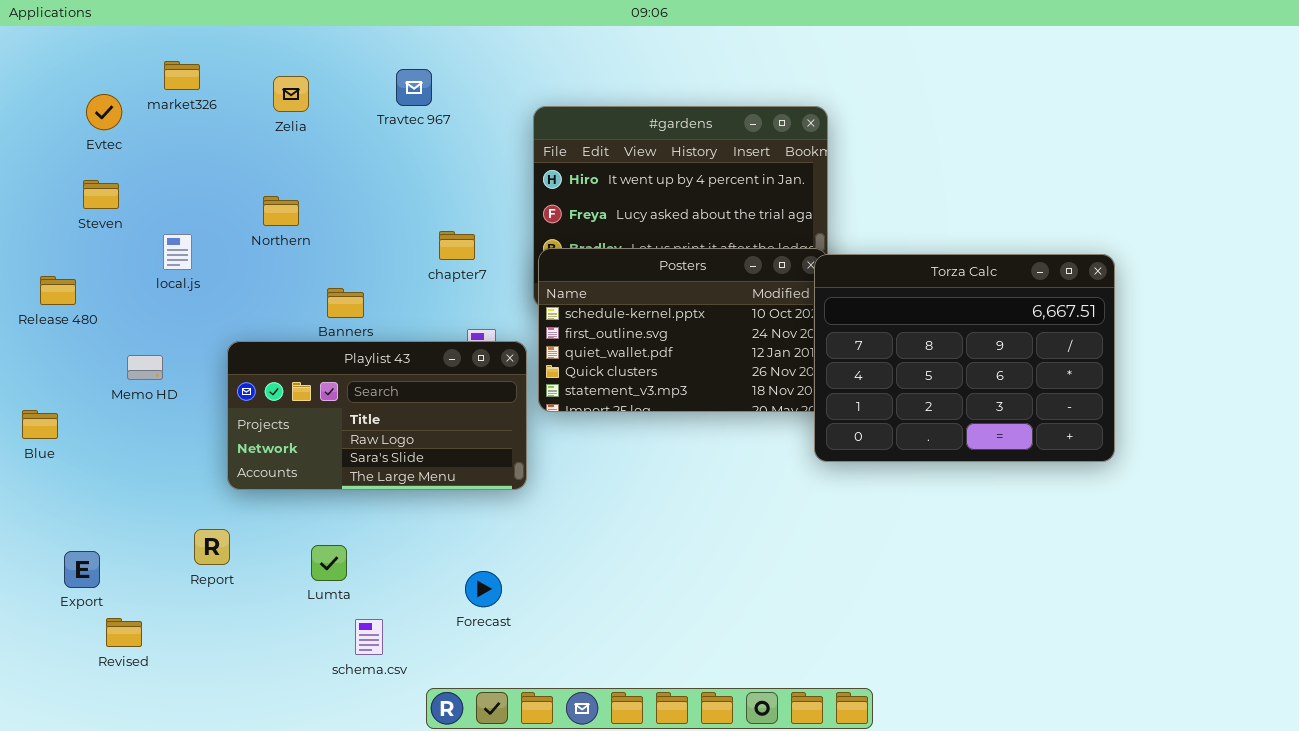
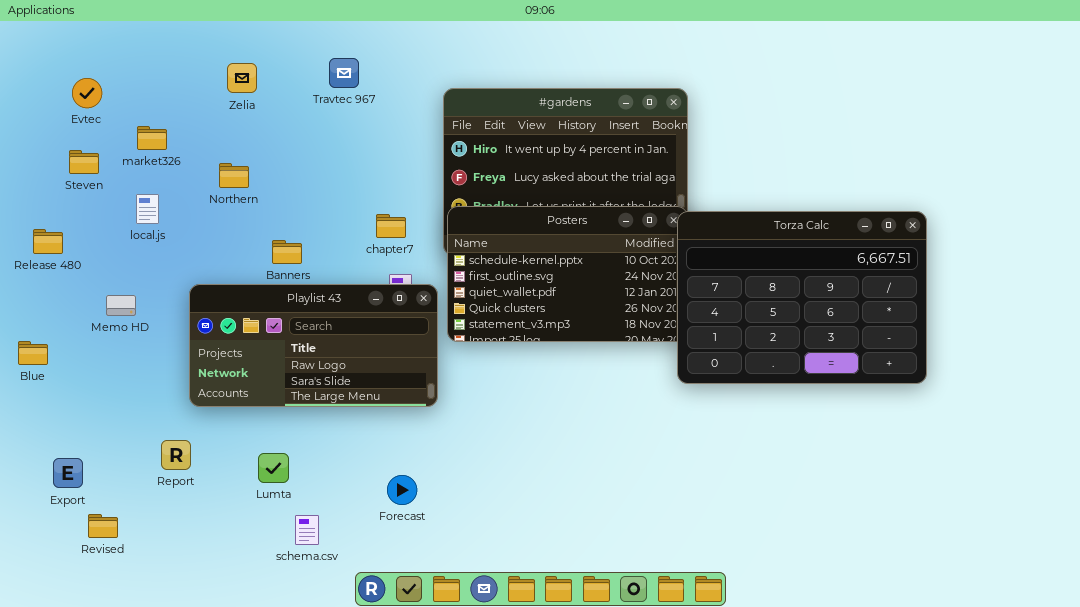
market326: [164,61,200,90] -> [137,126,167,150], moved
chapter7: [439,231,475,260] -> [376,214,406,238], moved

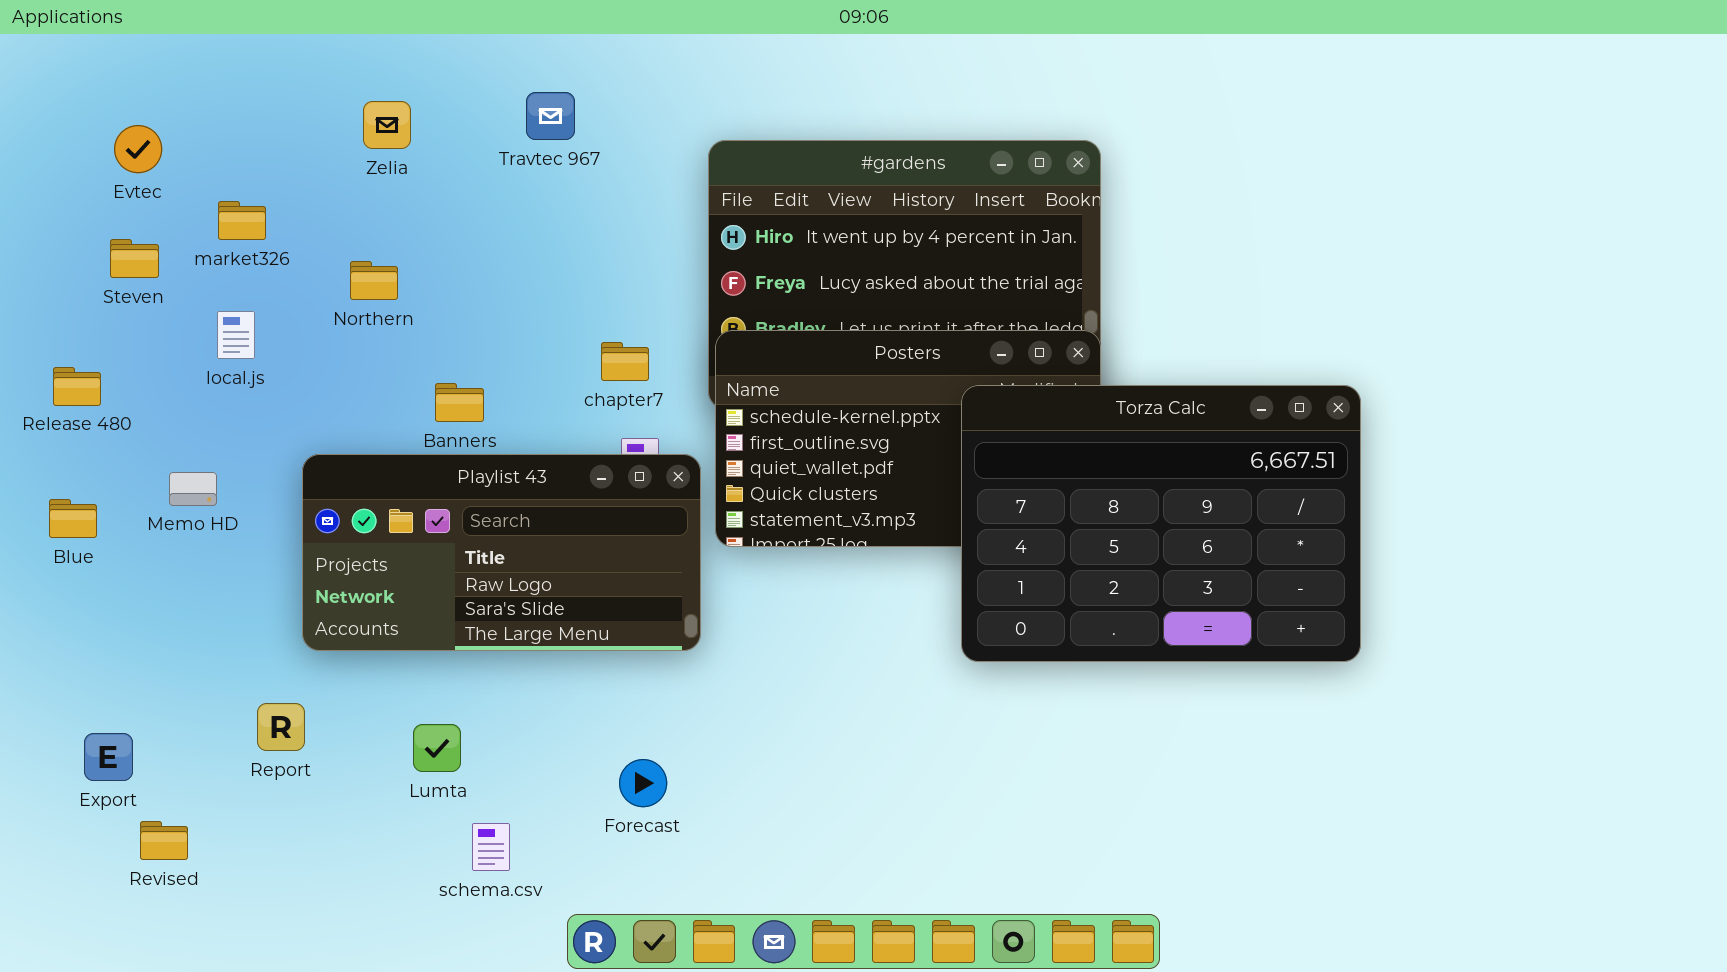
Torza Calc: [677,211,927,384] -> [961,385,1361,662], moved
Blue: [18,341,48,365] -> [49,499,97,538], moved

